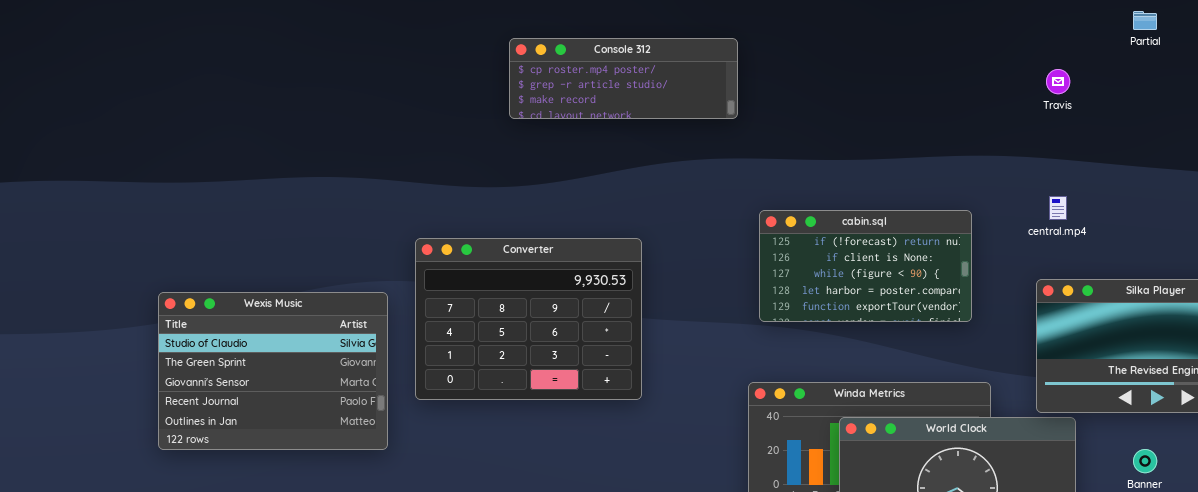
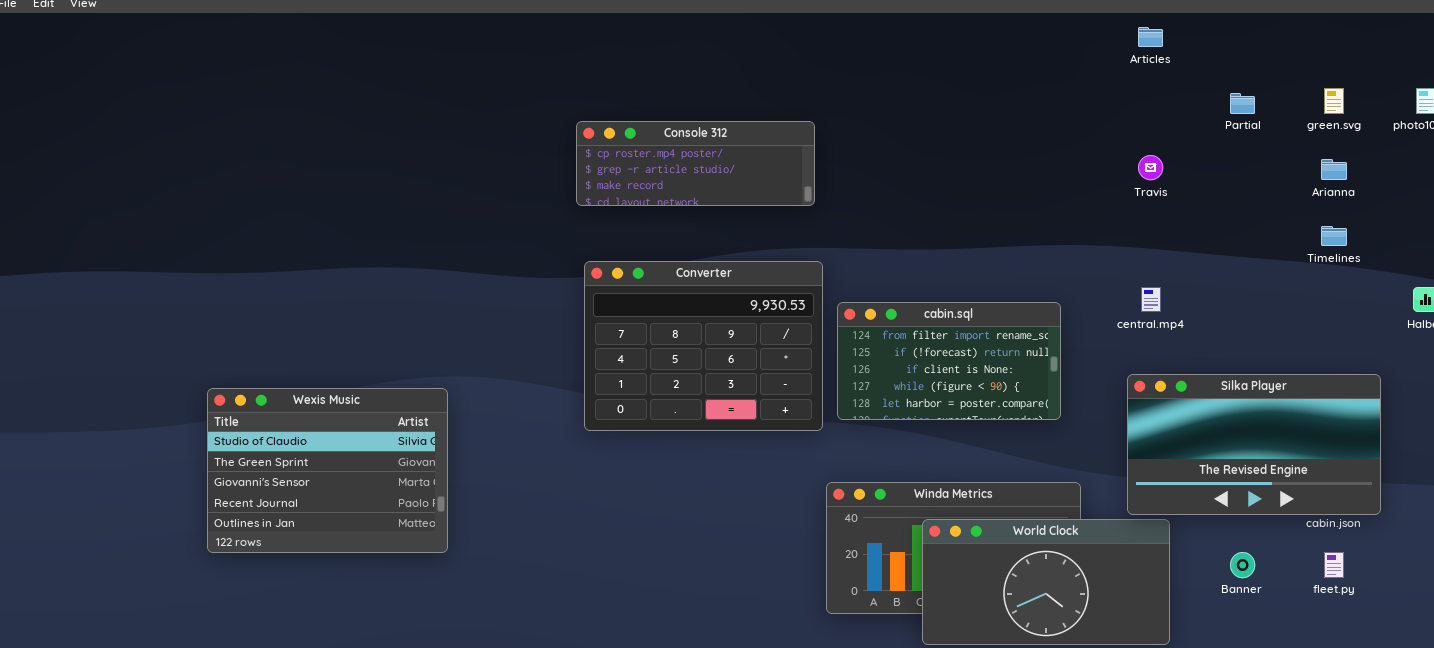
cabin.sql: [759,210,972,322] -> [837,302,1061,420], scrolled up 1 row
Converter: [415,238,642,400] -> [584,261,823,431], moved

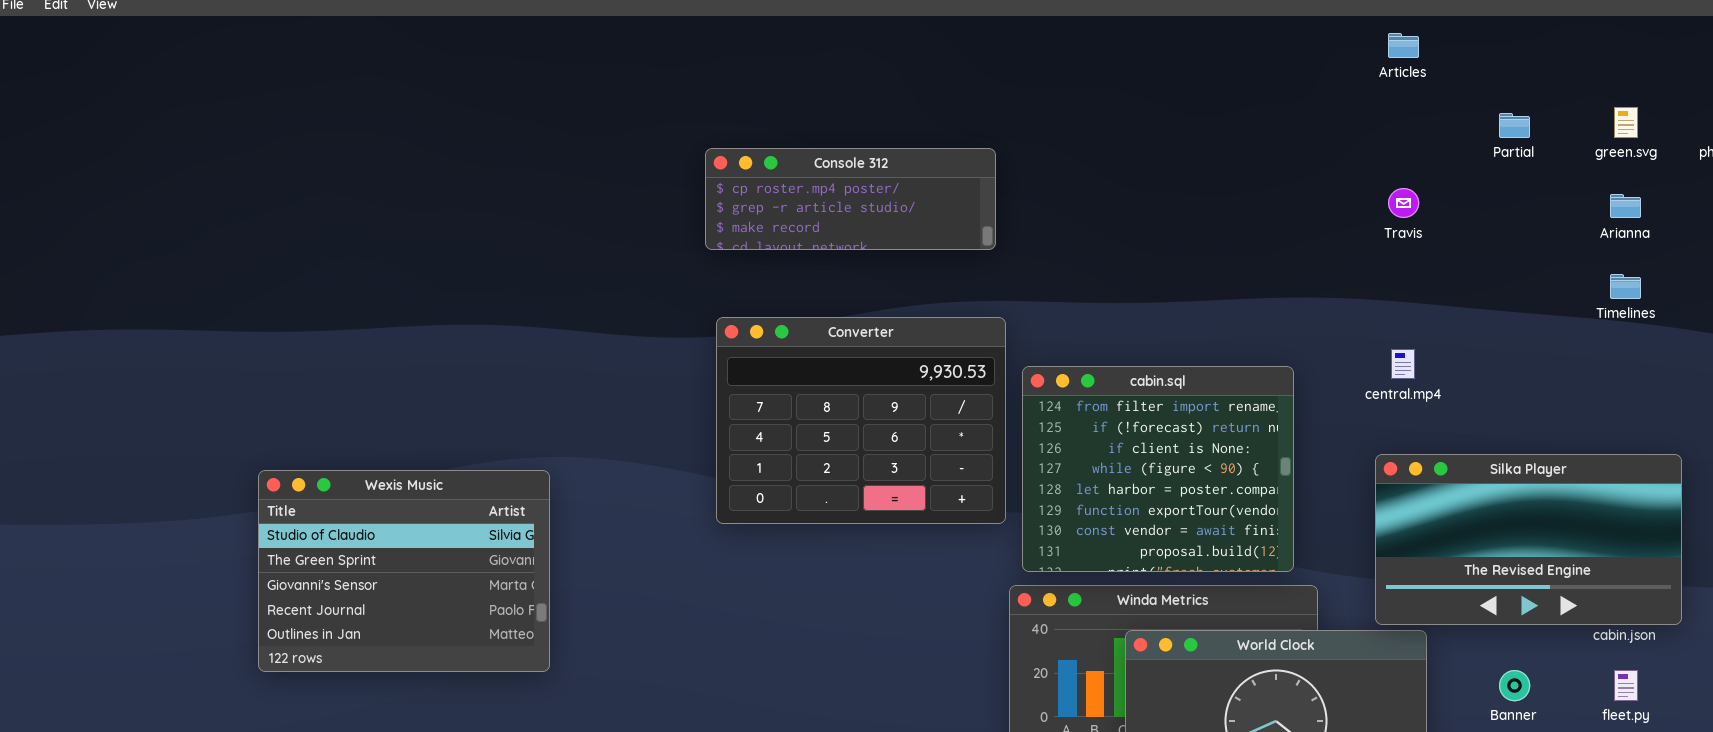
cabin.sql: [837,302,1061,420] -> [1022,366,1294,572], resized

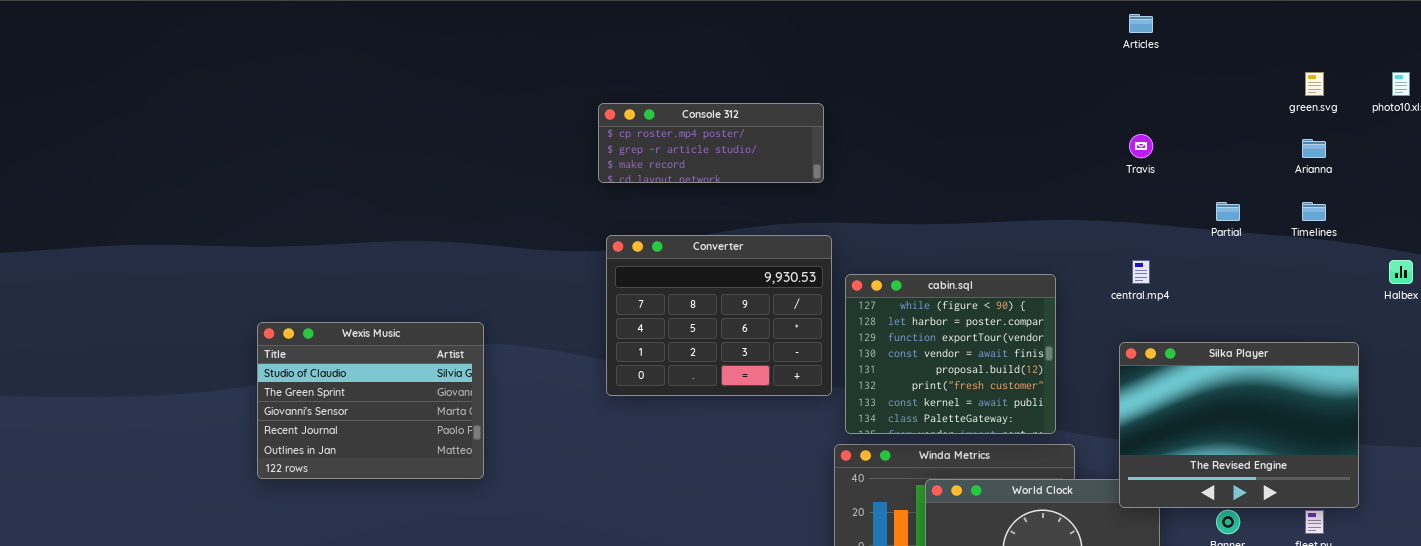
Partial: [1499,113,1530,138] -> [1216,202,1240,221], moved
cabin.sql: [1022,366,1294,572] -> [845,274,1056,434], scrolled down 3 rows
Silka Player: [1375,454,1682,625] -> [1119,342,1359,508], resized
Wexis Music: [258,470,550,672] -> [257,322,484,479], moved

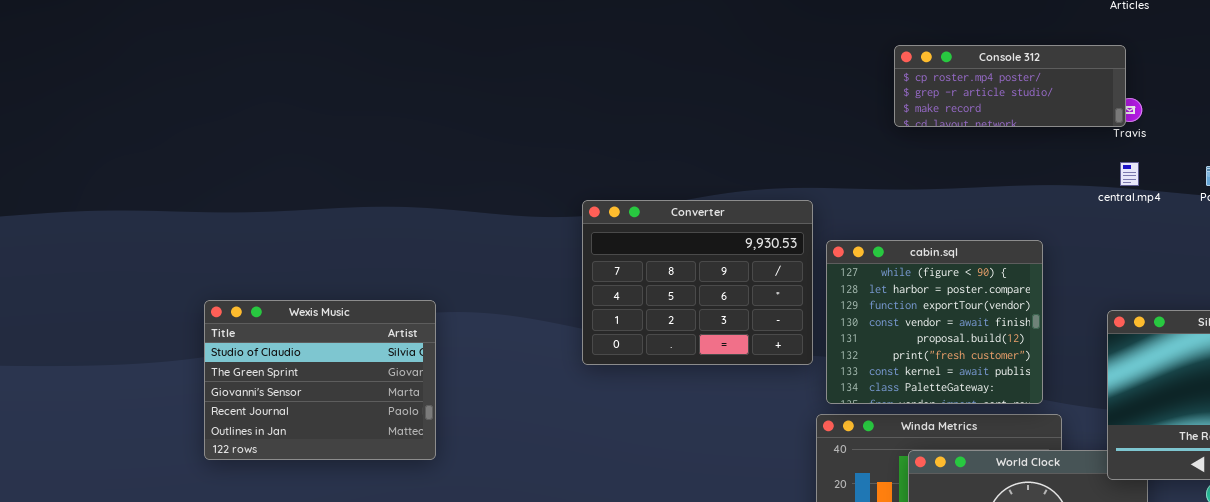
Console 312: [598,103,824,183] -> [894,45,1126,127], moved
central.mp4: [1132,260,1150,284] -> [1120,162,1139,186], moved
Wexis Music: [257,322,484,479] -> [204,300,436,460], moved

